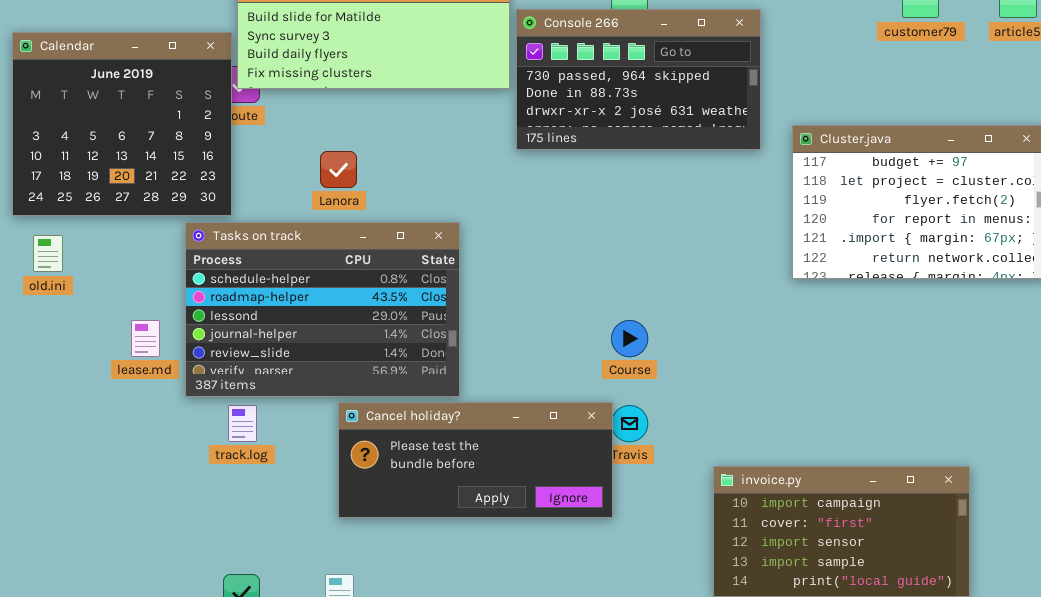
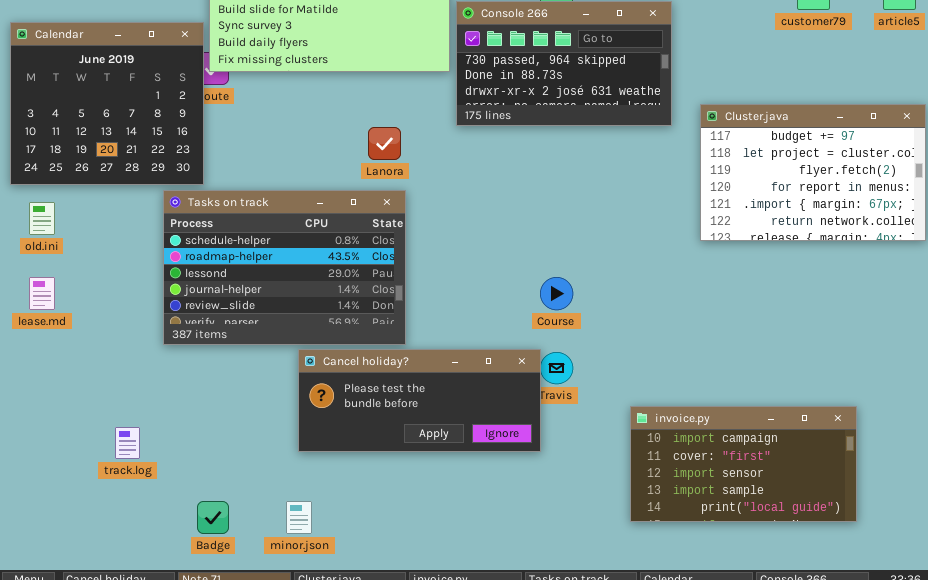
Lanora: [320,151,357,188] -> [368,127,401,160], moved
lease.md: [131,320,160,357] -> [29,277,55,310], moved
track.log: [228,405,257,442] -> [115,427,140,459], moved

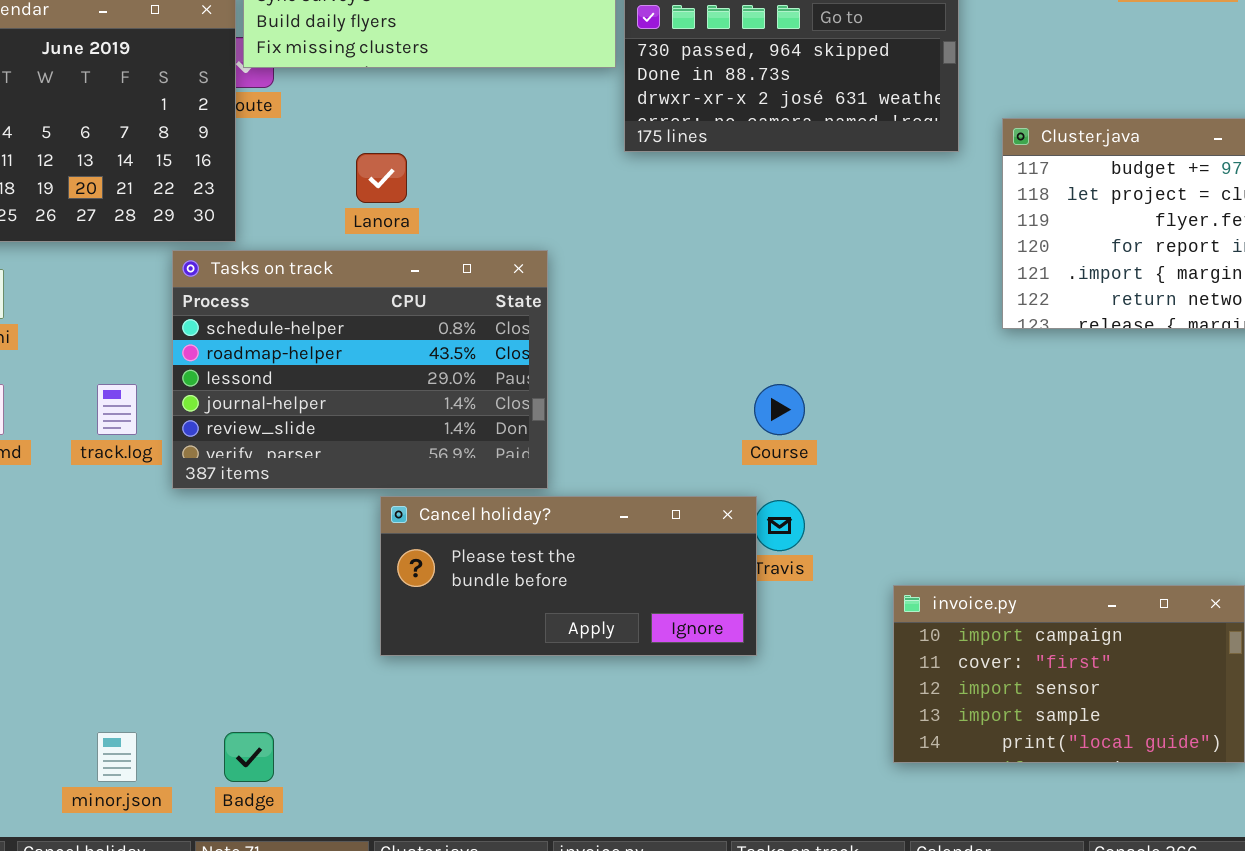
Lanora: [368,127,401,160] -> [356,153,407,203], moved
track.log: [115,427,140,459] -> [97,384,137,435], moved
minor.json: [286,501,312,534] -> [97,732,137,782], moved

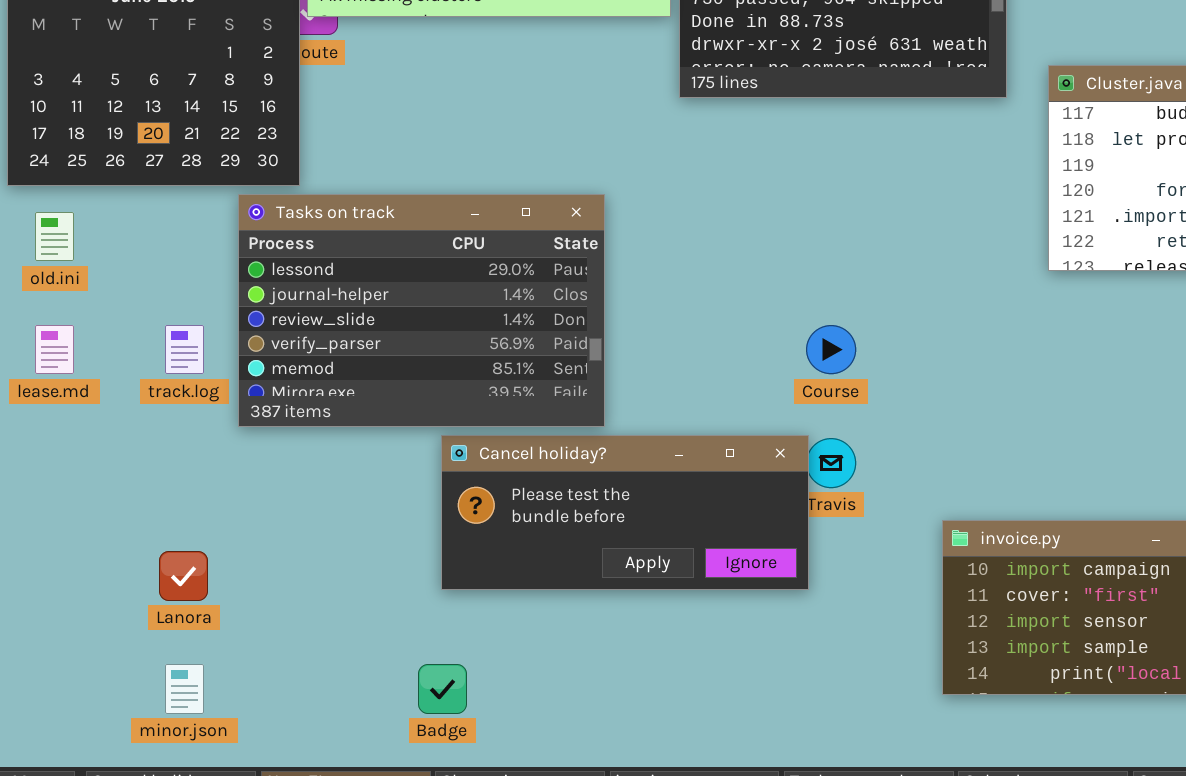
Lanora: [356,153,407,203] -> [159,551,208,601], moved
Tasks on track: [172,250,548,489] -> [238,194,605,427], scrolled down 2 rows
Badge: [224,732,274,782] -> [418,664,467,714], moved

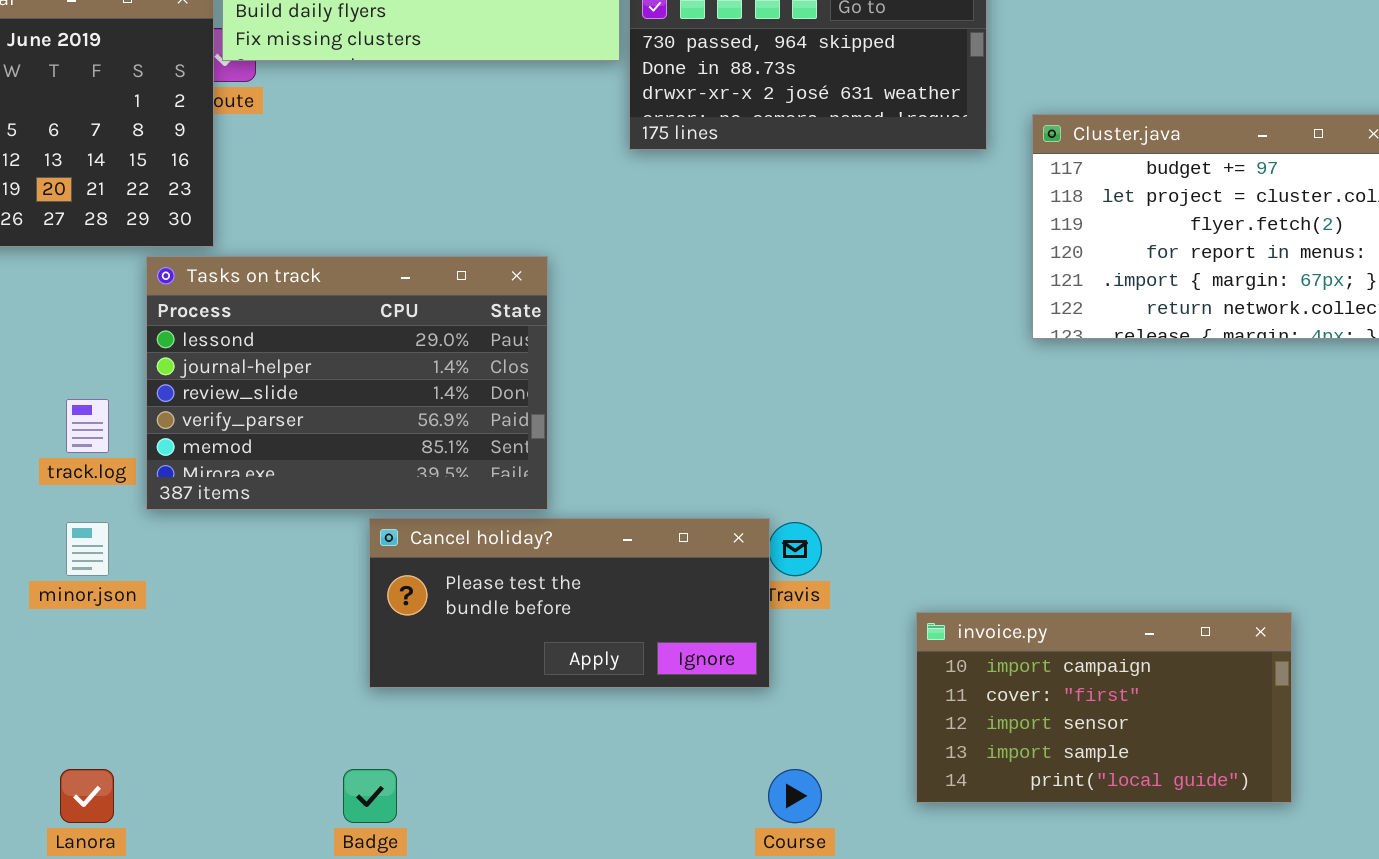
Course: [806,325,856,374] -> [768,769,822,823], moved
Lanora: [159,551,208,601] -> [60,769,114,823], moved
minor.json: [165,664,204,714] -> [66,522,109,576], moved

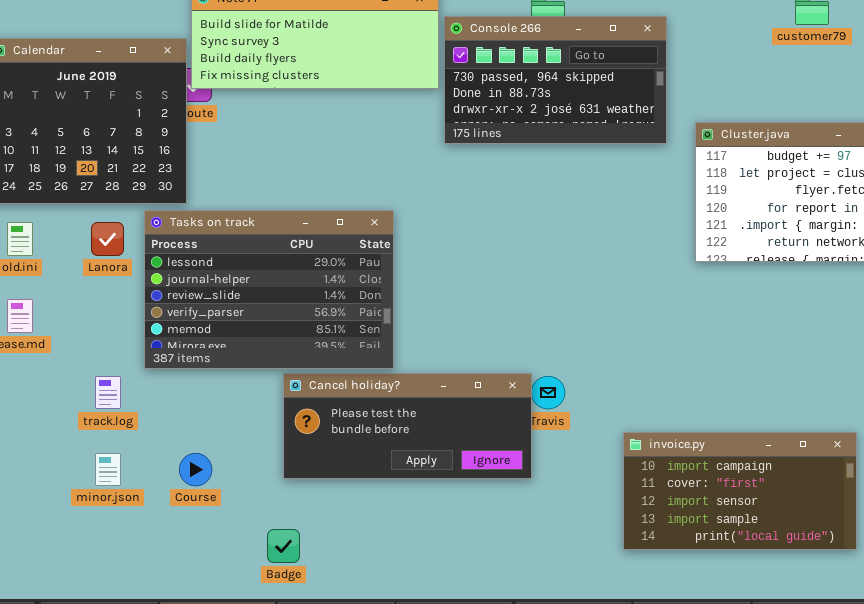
track.log: [66,399,109,453] -> [95,376,121,409], moved
minor.json: [66,522,109,576] -> [95,453,121,486], moved
Lanora: [60,769,114,823] -> [91,222,124,256], moved
Course: [768,769,822,823] -> [179,453,212,486], moved

